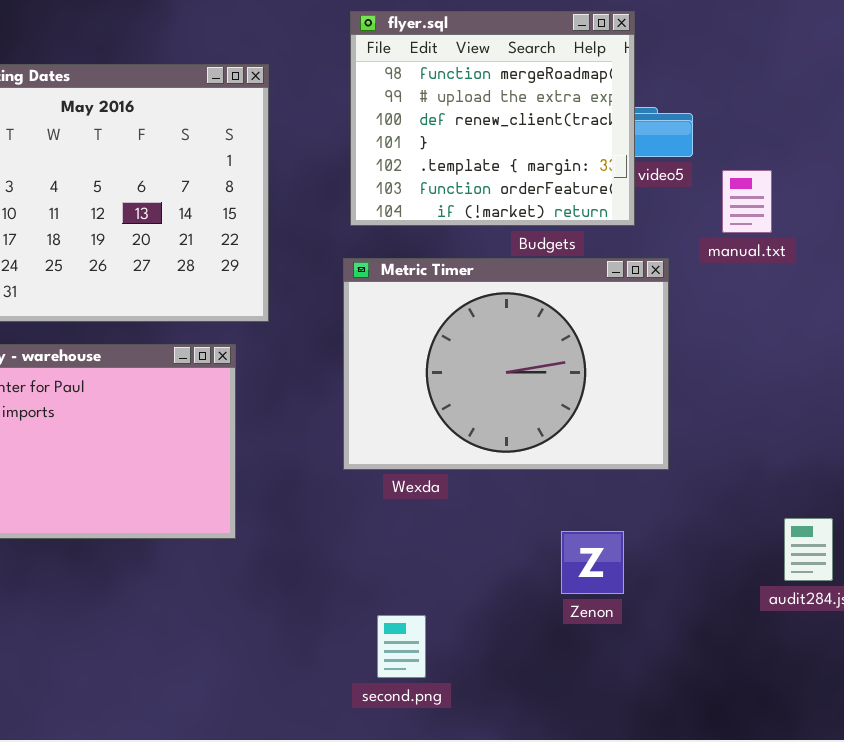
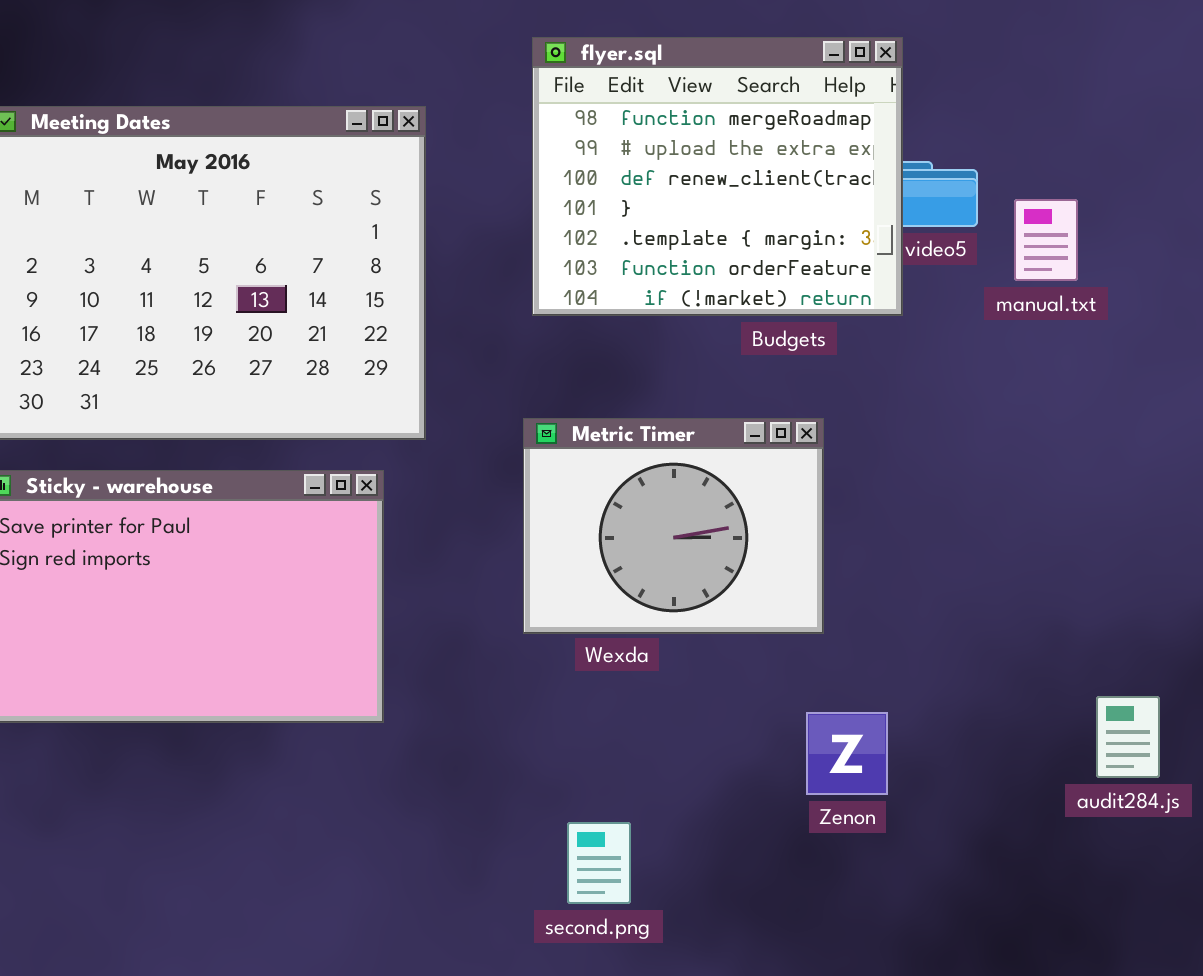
manual.txt: [722,170,772,233] -> [1014,199,1078,281], moved
Metric Timer: [343,258,669,470] -> [523,418,824,634], resized

